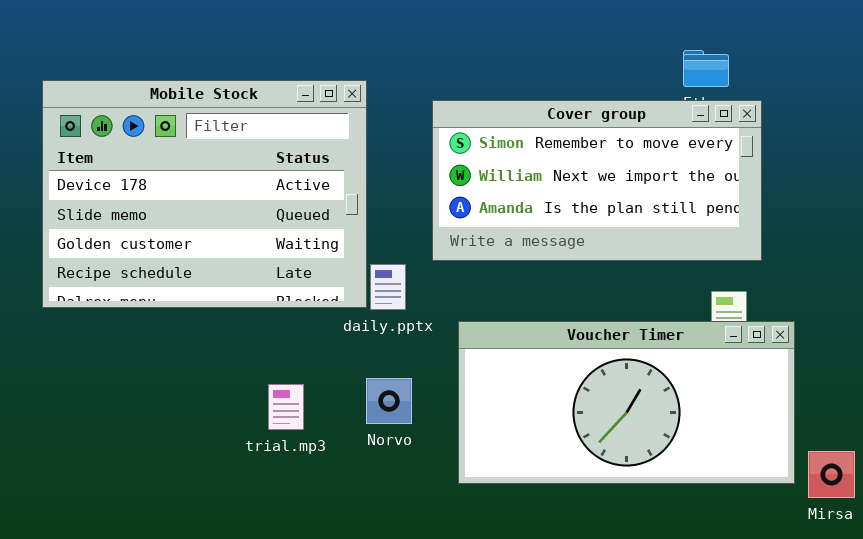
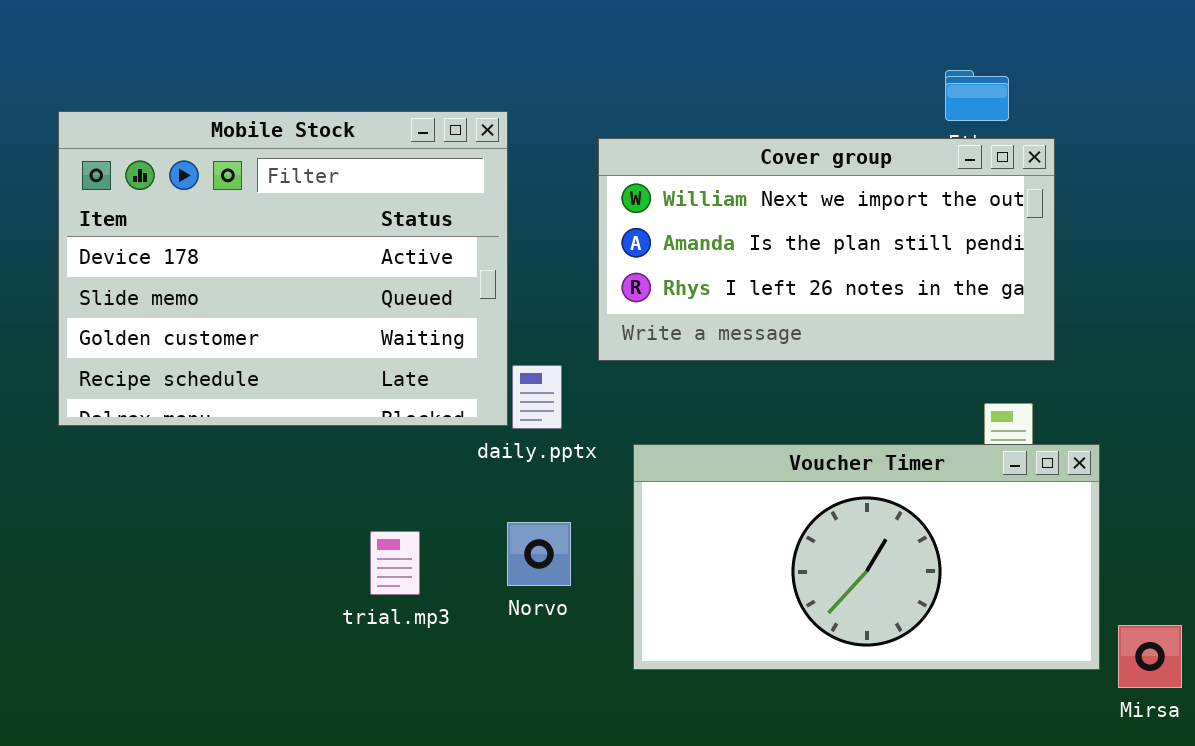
Cover group: [432,100,762,261] -> [598,138,1055,361], scrolled down 1 row

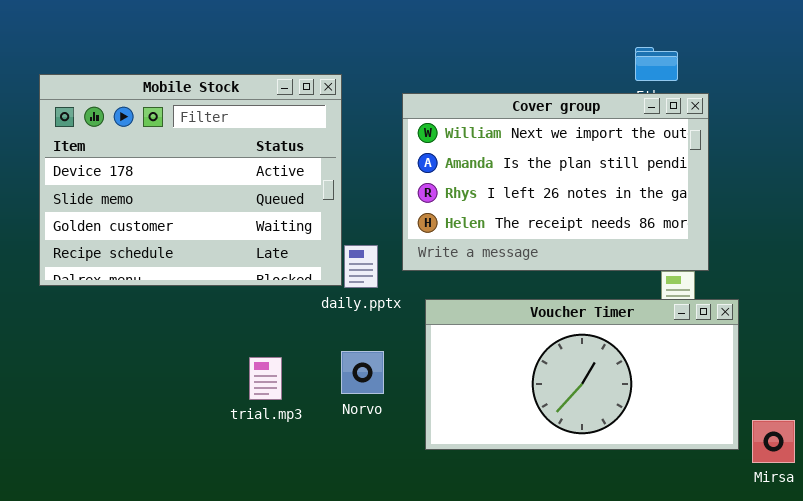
Cover group: [598,138,1055,361] -> [402,93,709,271], resized

